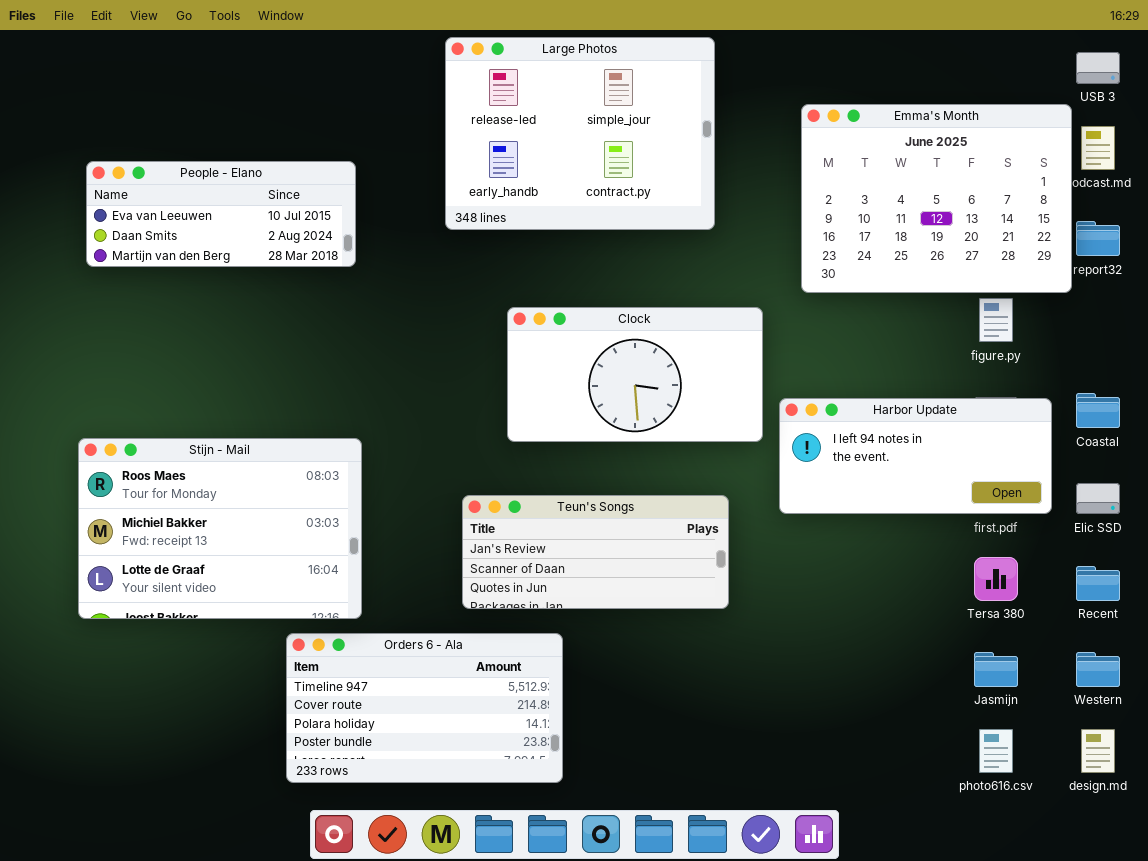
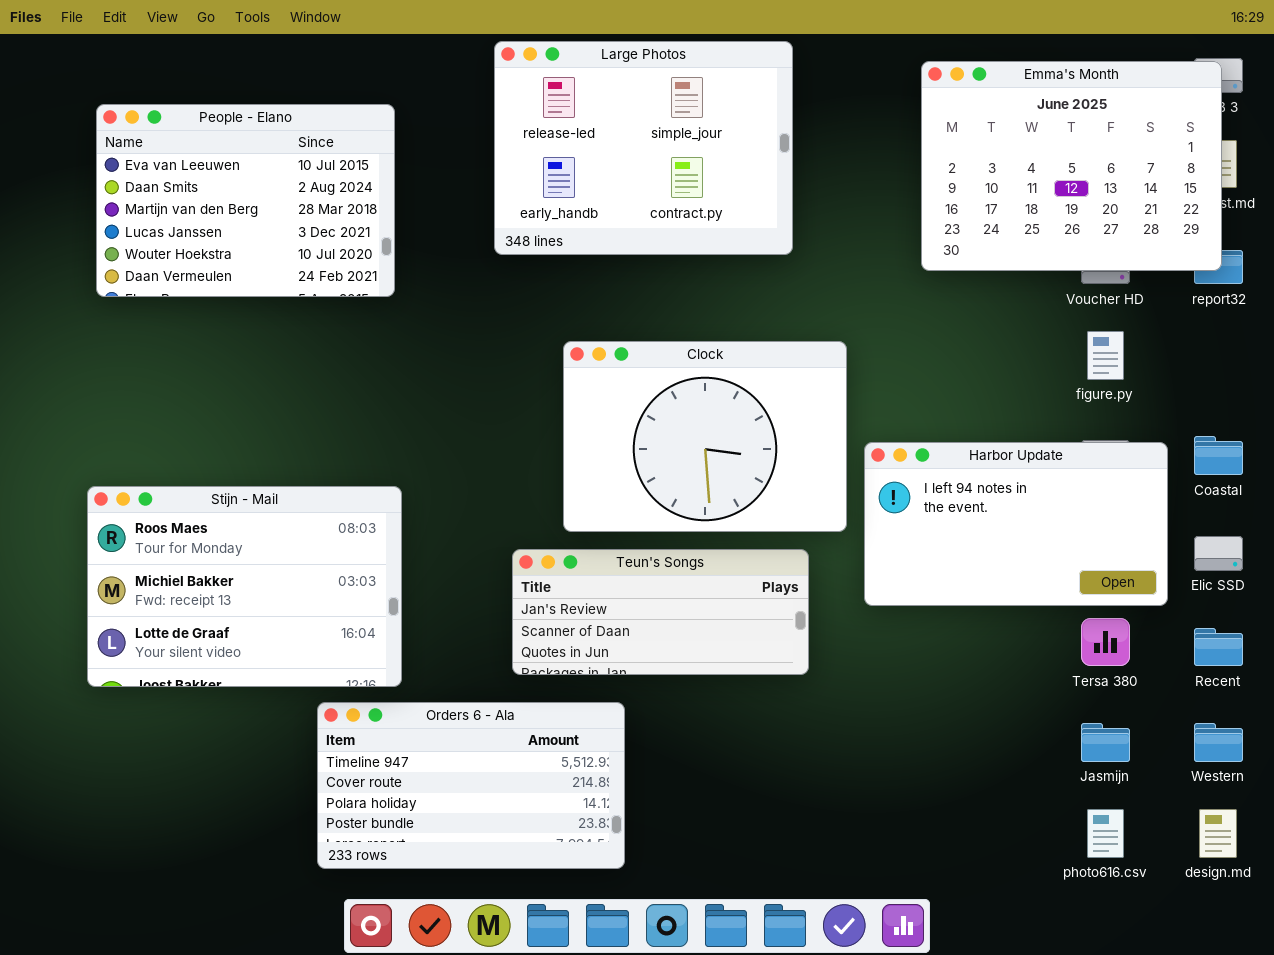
Emma's Month: [801,104,1072,293] -> [921,61,1222,271], moved
People - Elano: [86,161,356,267] -> [96,104,395,297], resized
Clock: [507,307,763,442] -> [563,341,847,532], resized
Harbor Update: [779,398,1052,514] -> [864,442,1168,606], resized

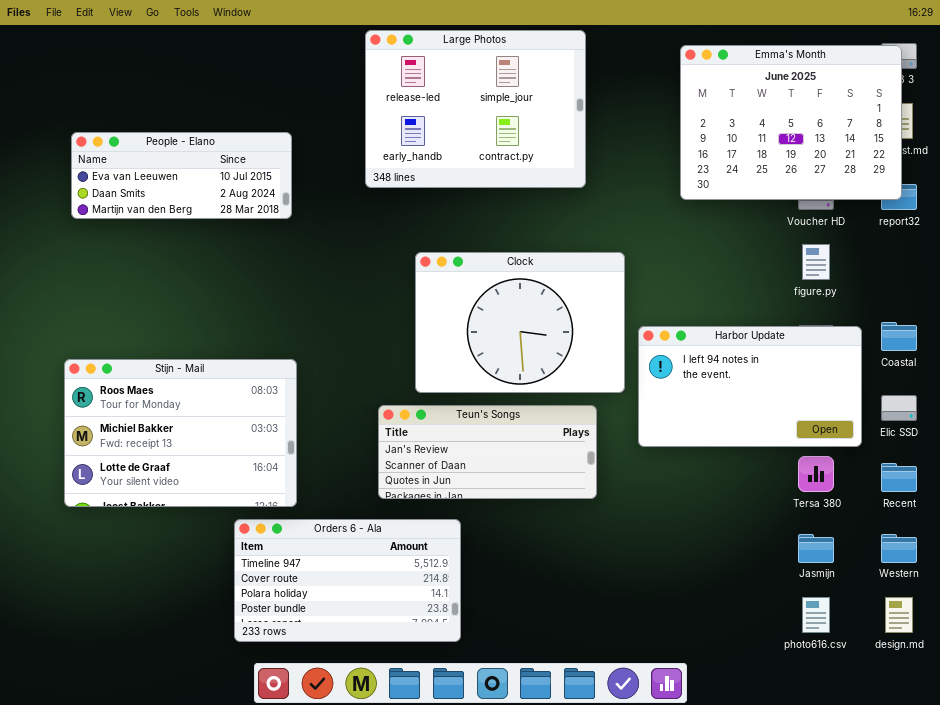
People - Elano: [96,104,395,297] -> [71,132,292,219], resized

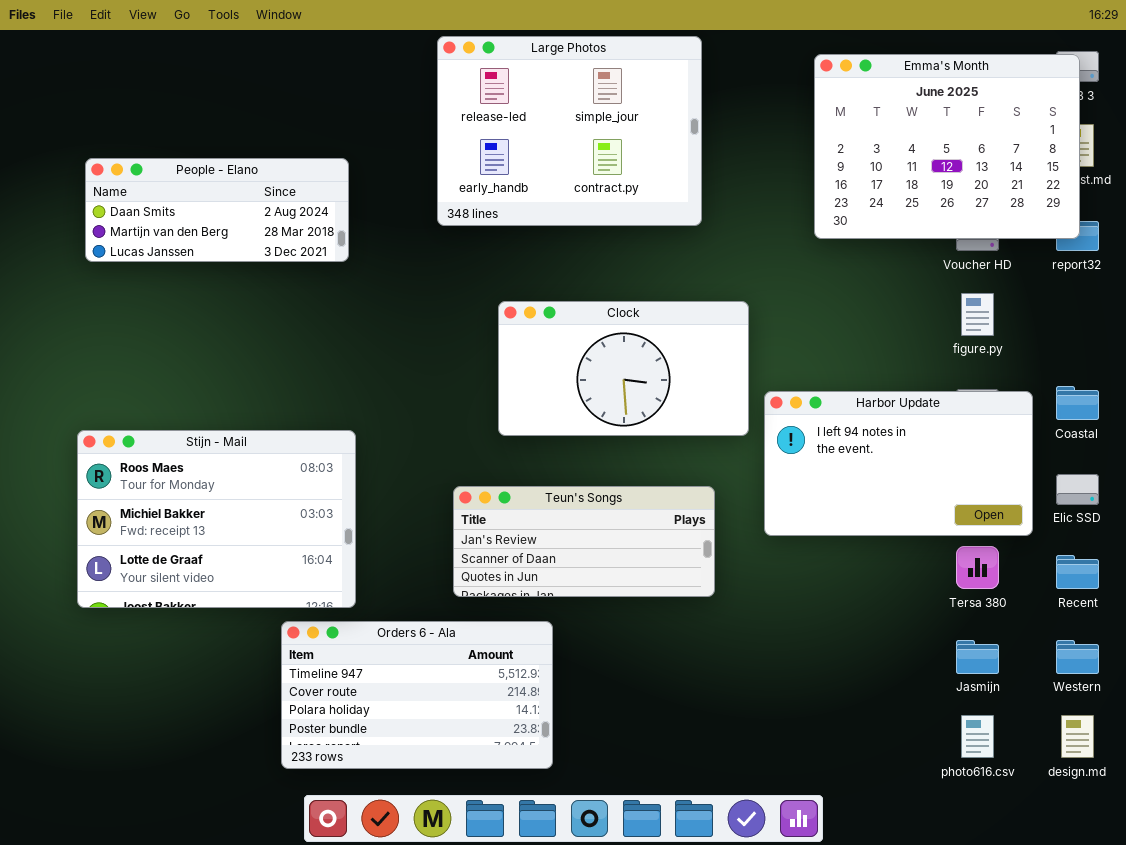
People - Elano: [71,132,292,219] -> [85,158,349,262], scrolled down 1 row
Clock: [415,252,625,393] -> [498,301,749,436], resized

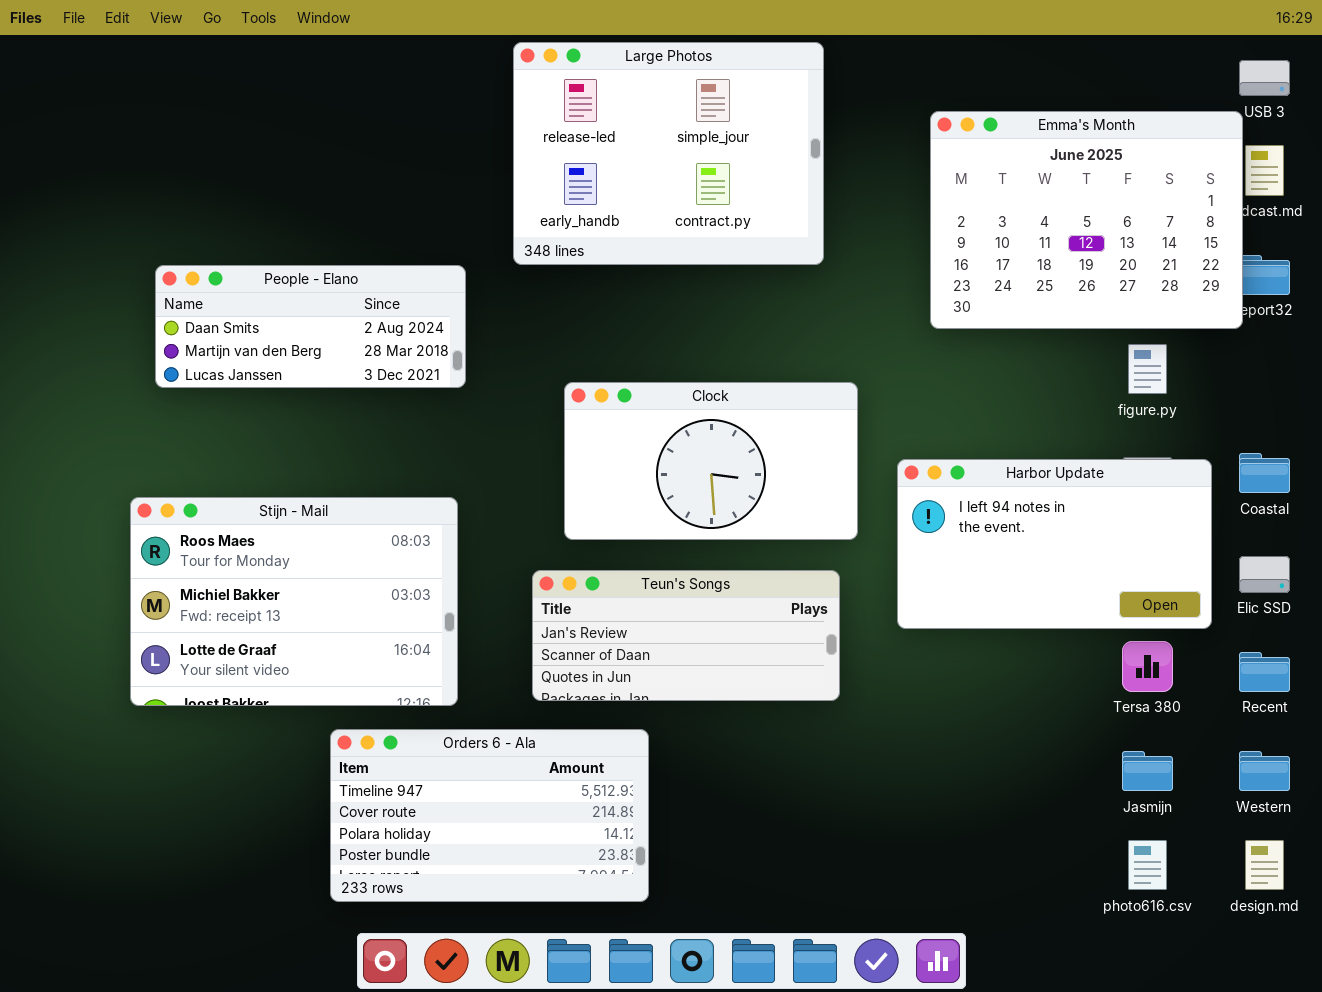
Emma's Month: [814,54,1080,239] -> [930,111,1243,329], moved
People - Elano: [85,158,349,262] -> [155,265,466,388], moved
Clock: [498,301,749,436] -> [564,382,858,540], moved
Stijn - Mail: [77,430,356,608] -> [130,497,458,706], moved

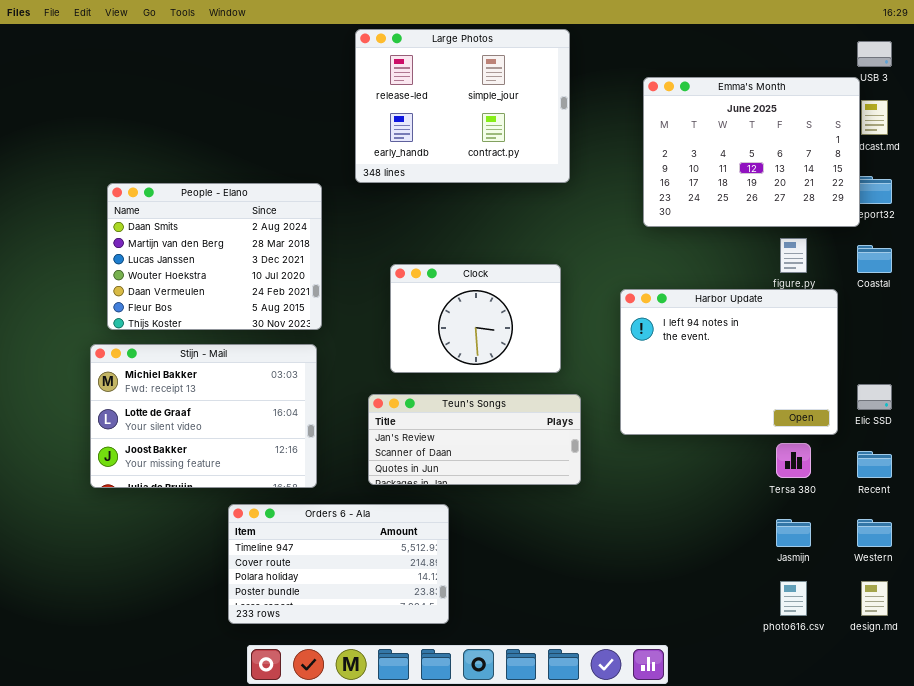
People - Elano: [155,265,466,388] -> [107,183,322,330], resized
Clock: [564,382,858,540] -> [390,264,561,373], resized
Coastal: [1239,453,1290,493] -> [857,245,892,273], moved
Harbor Update: [897,459,1212,629] -> [620,289,838,435], resized
Stijn - Mail: [130,497,458,706] -> [90,344,317,488], scrolled down 1 row

